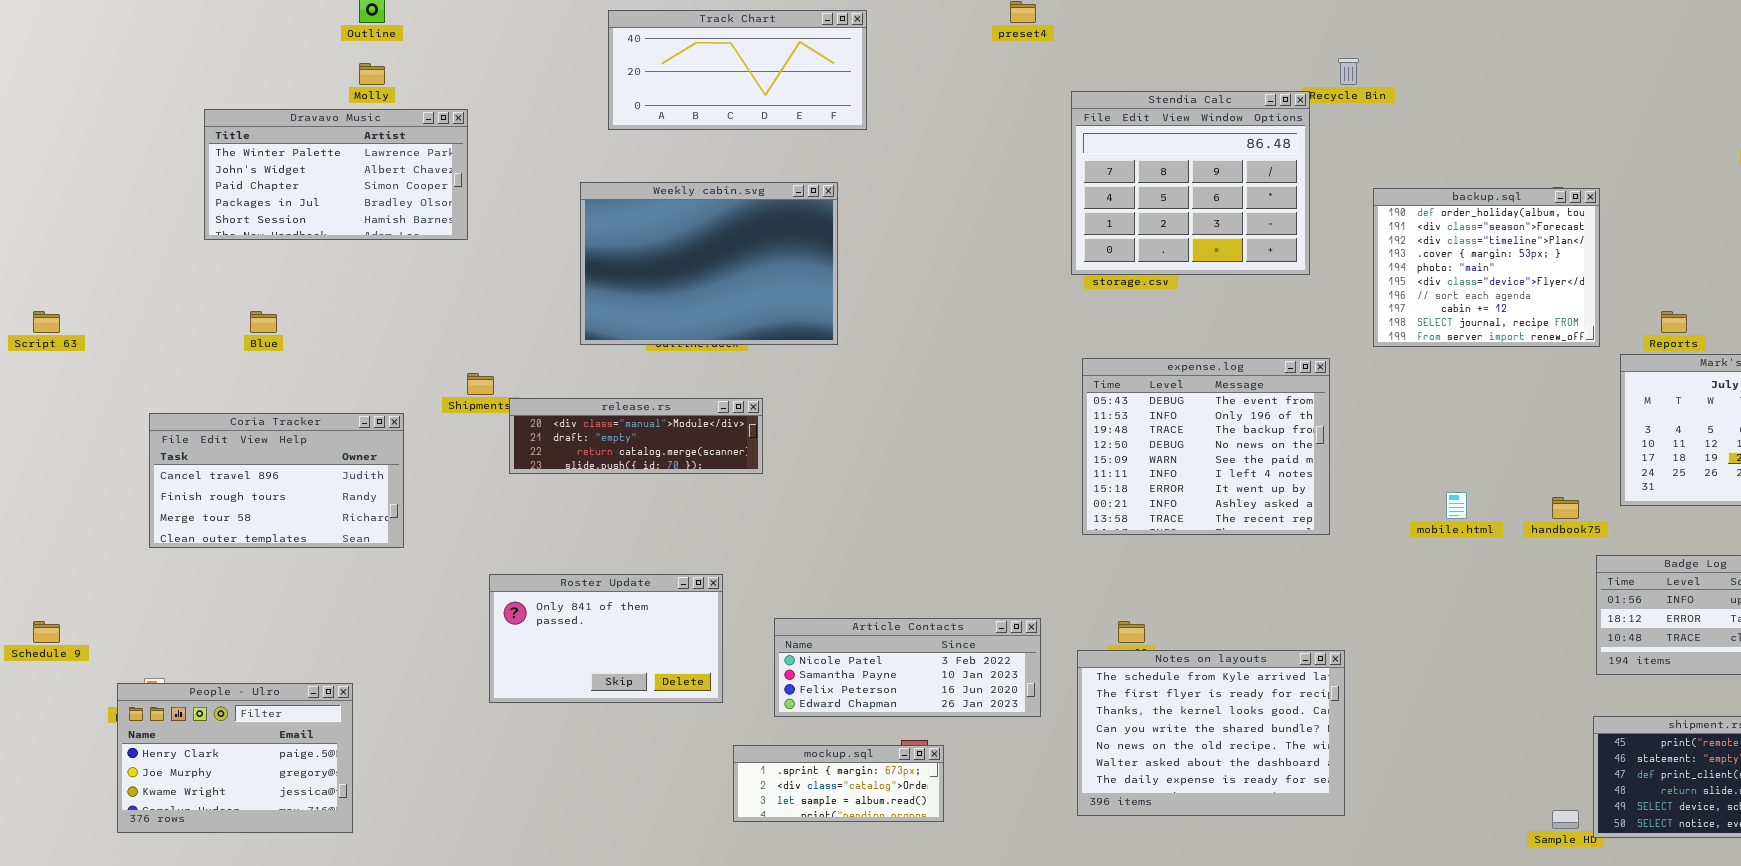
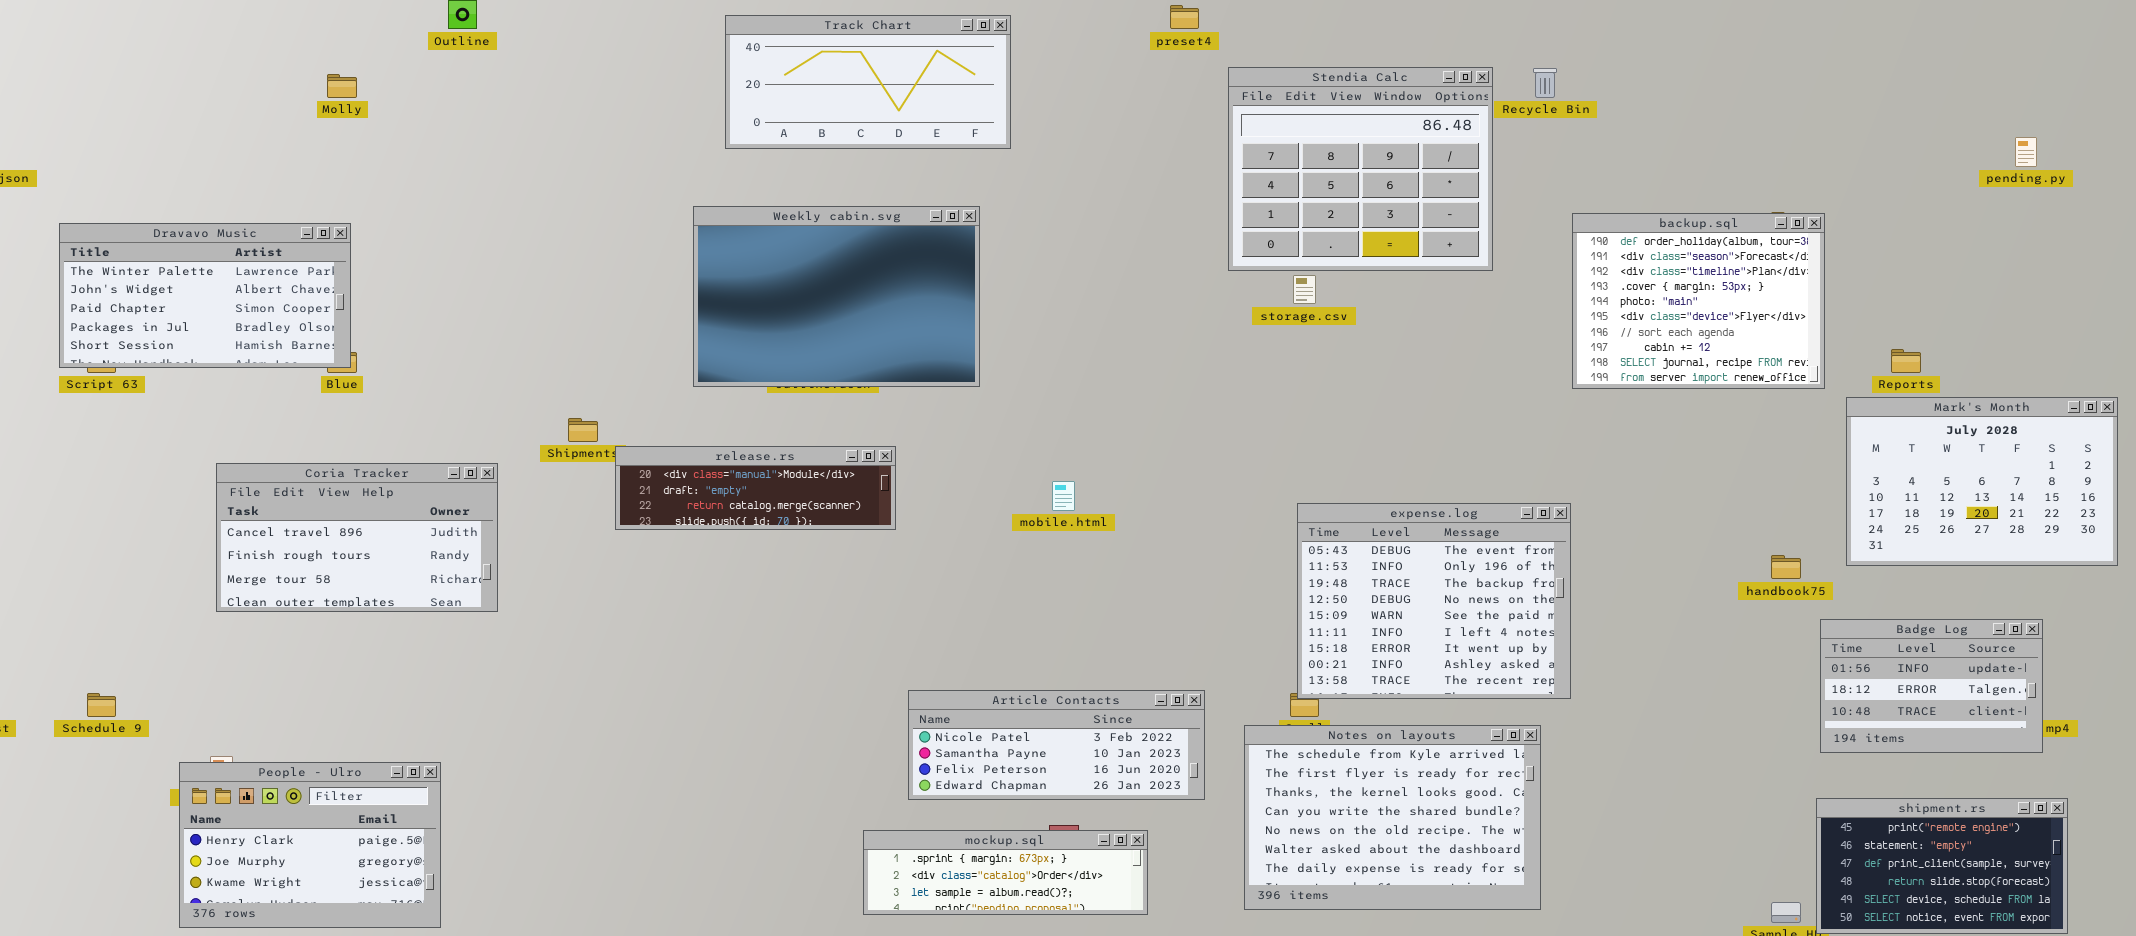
Molly: [359,63,385,85] -> [327,74,357,98], moved
Stendia Calc: [1071,91,1310,275] -> [1228,67,1493,271], moved
Dravavo Music: [204,109,468,240] -> [59,223,351,368], moved
expense.log: [1082,358,1330,535] -> [1297,503,1571,699], moved
mobile.html: [1446,492,1467,519] -> [1052,481,1075,511], moved
Roster Update: [489,574,723,703] -> none, closed
mockup.sql: [733,745,944,822] -> [863,830,1148,915], resized

